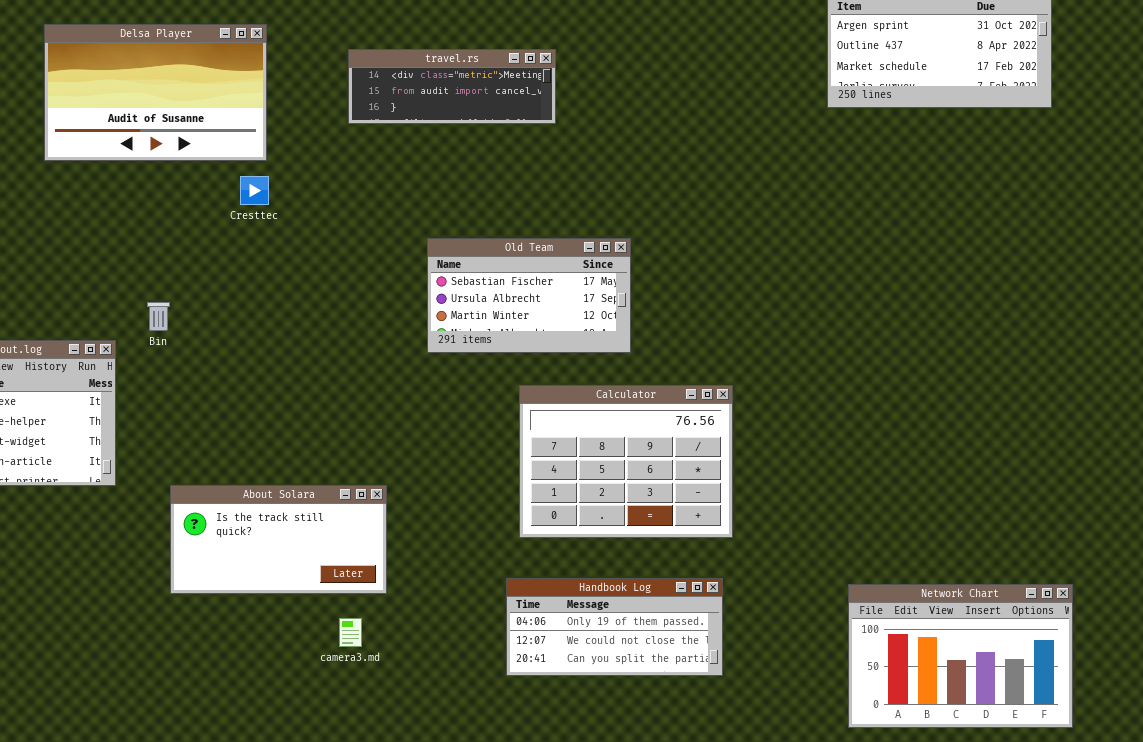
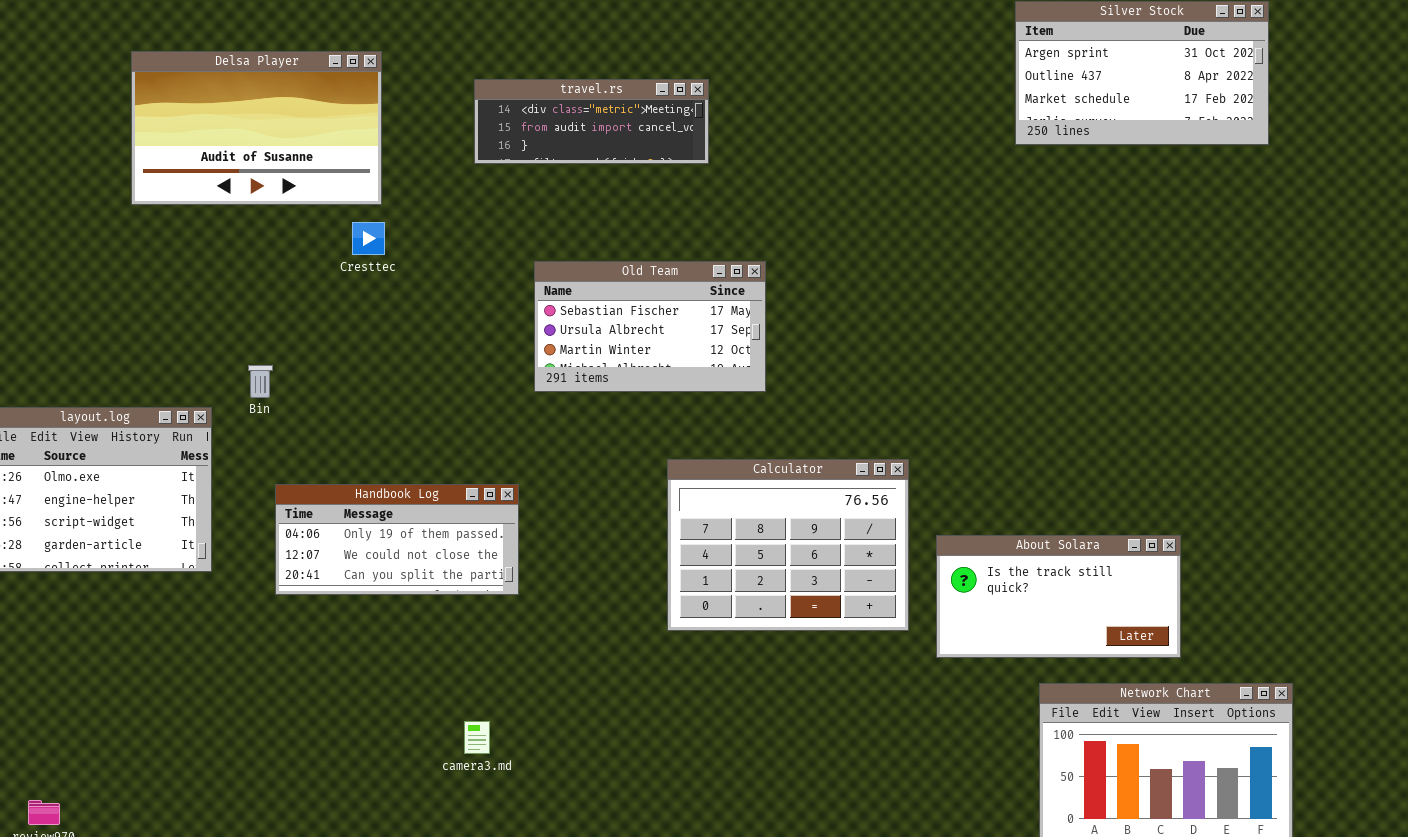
Old Team: [427,238,631,353] -> [534,261,766,392], moved
About Solara: [170,485,387,594] -> [936,535,1181,658], moved
Handbook Log: [506,578,723,676] -> [275,484,519,595], moved

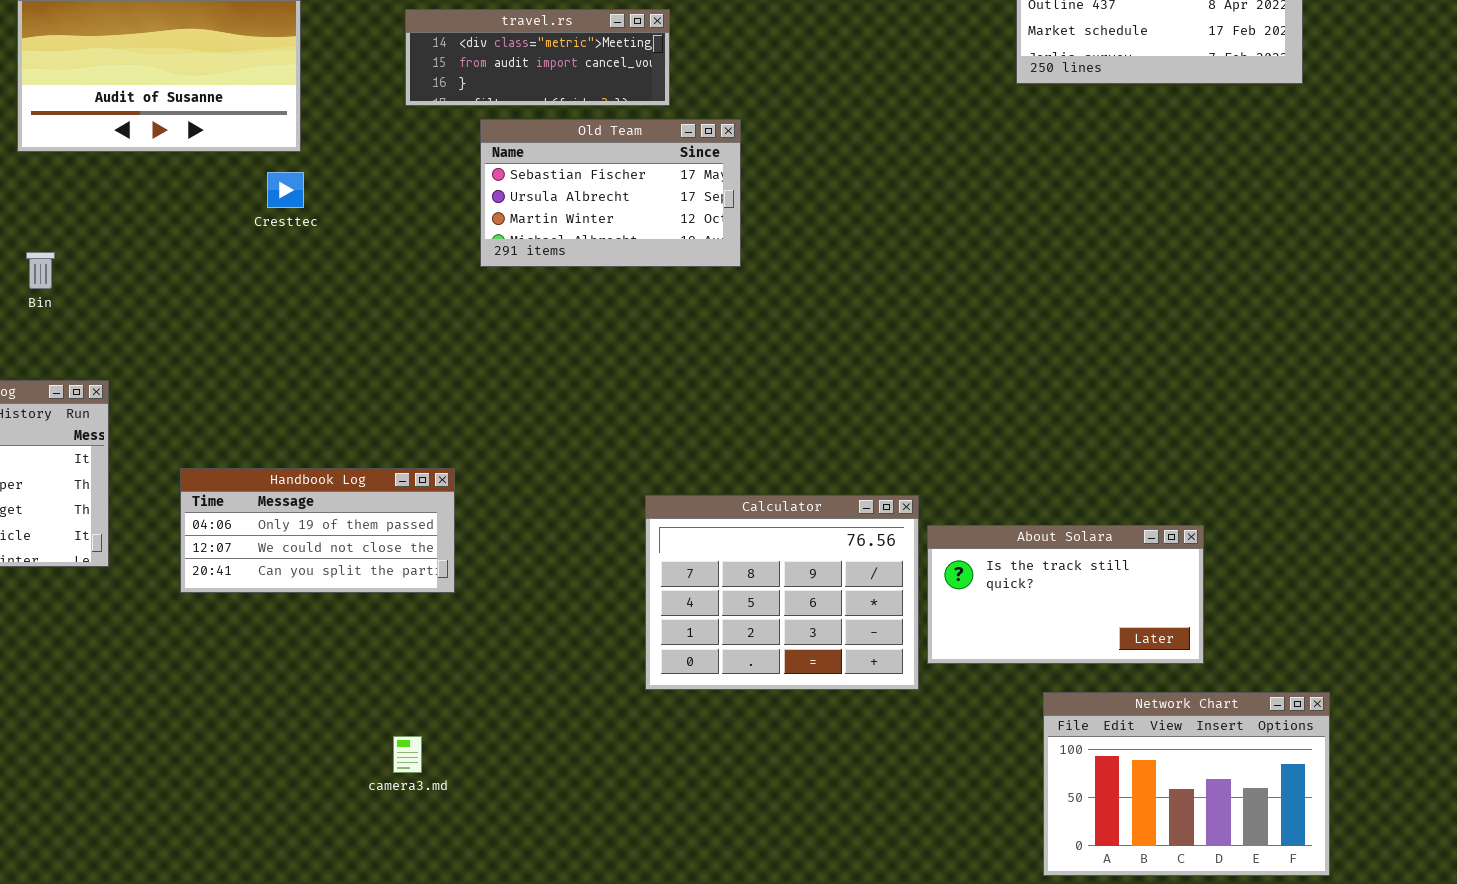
Old Team: [534,261,766,392] -> [480,119,741,267], moved
Bin: [248,365,273,398] -> [26,252,55,289], moved
Calculator: [667,459,909,631] -> [645,495,919,690], moved

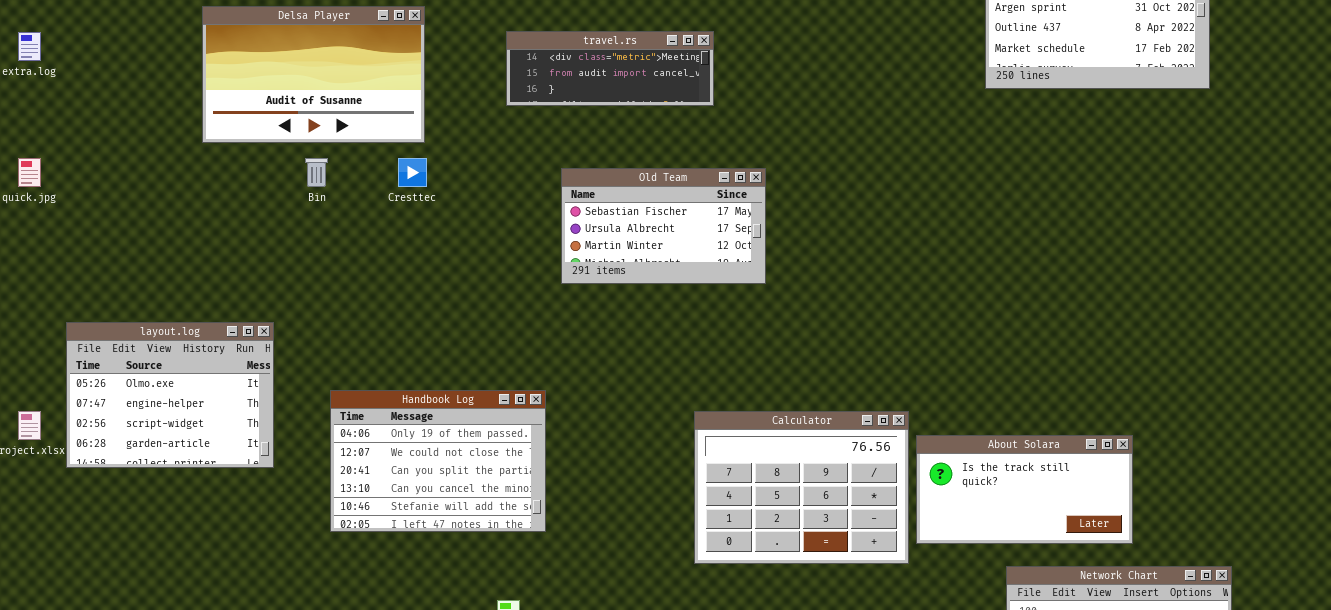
Old Team: [480,119,741,267] -> [561,168,766,284], moved
Bin: [26,252,55,289] -> [305,158,328,187], moved
Handbook Log: [180,468,455,593] -> [330,390,546,532], resized

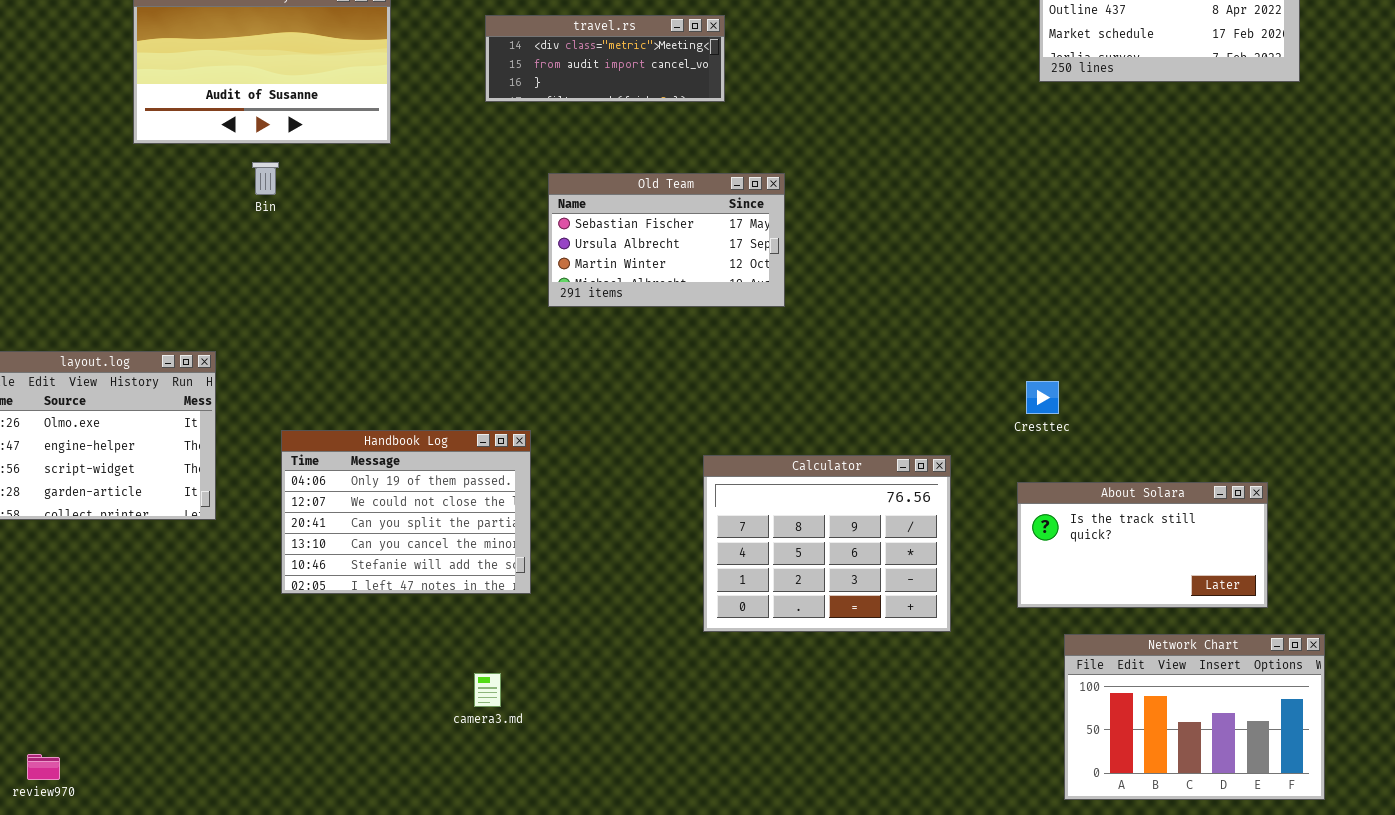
Cresttec: [398,158,427,187] -> [1026,381,1059,414], moved
About Solara: [916,435,1133,544] -> [1017,482,1268,608], moved

